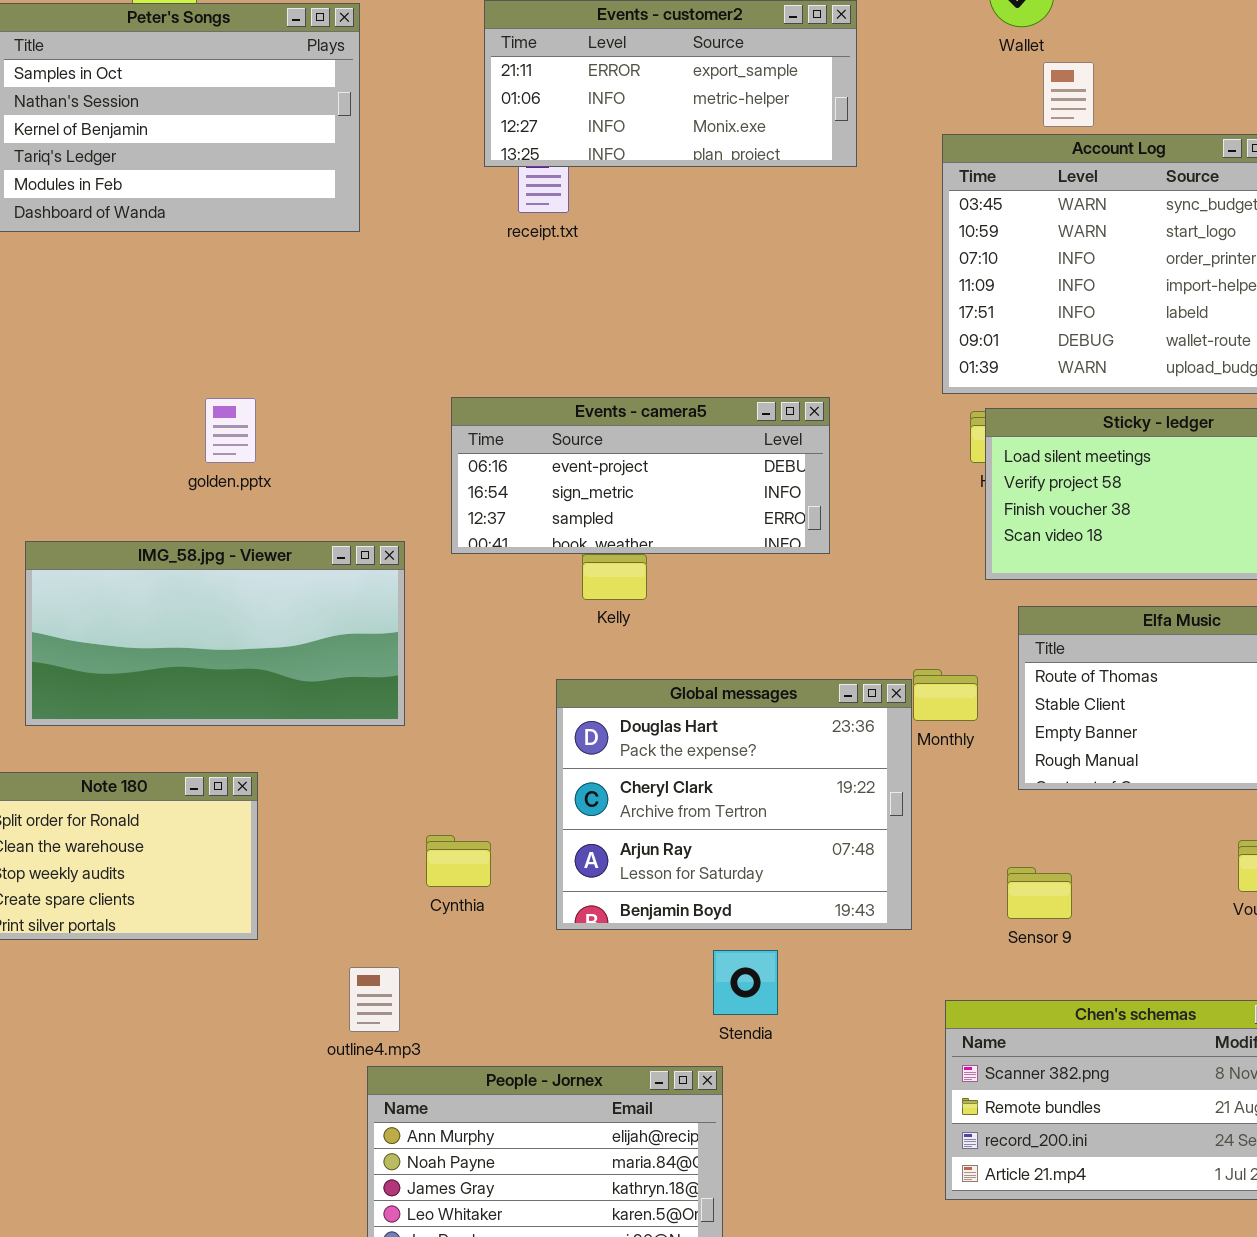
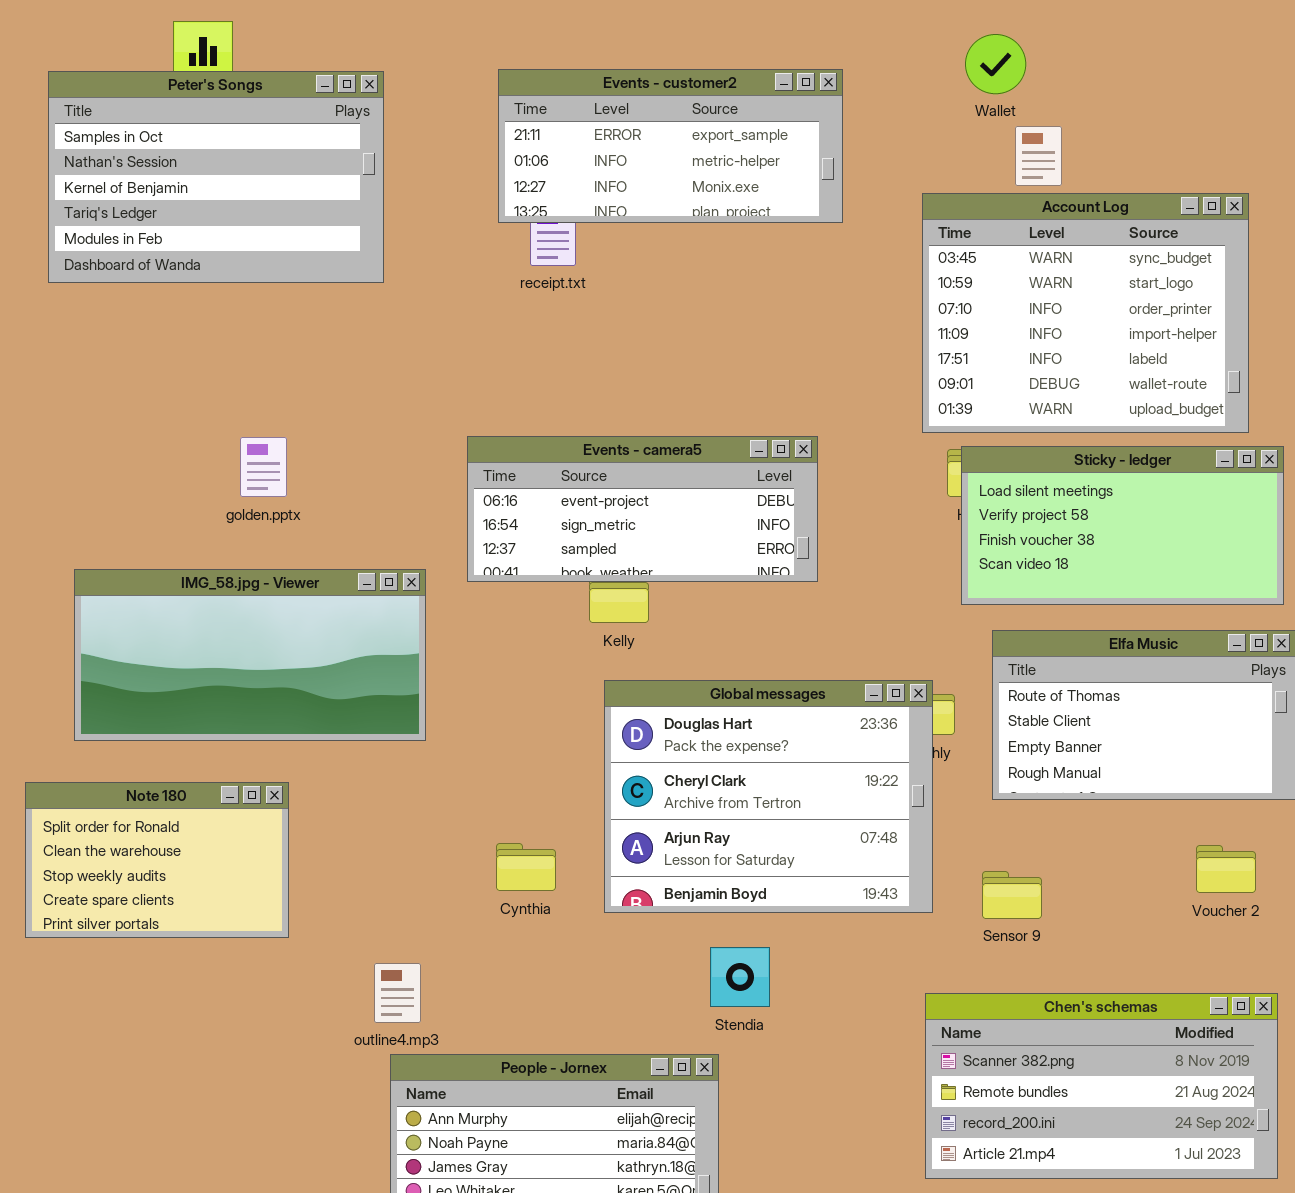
Global messages: [556,679,912,930] -> [604,680,933,913], moved
Cynthia: [426,835,491,887] -> [496,843,556,891], moved

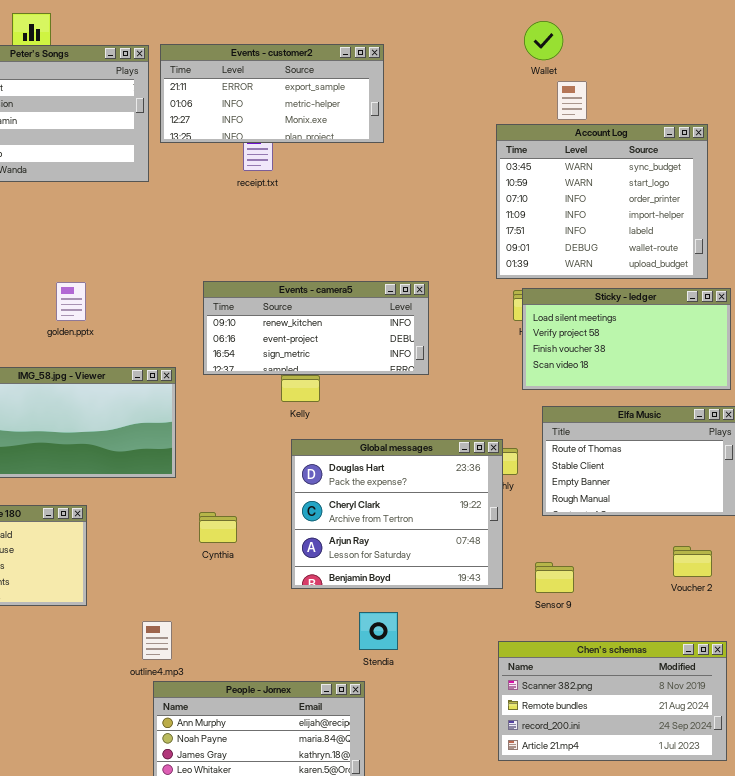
Events - customer2: [498,69,843,223] -> [160,44,384,143], moved
Events - camera5: [467,436,818,582] -> [203,281,429,375], scrolled up 1 row
Cynthia: [496,843,556,891] -> [199,512,237,543], moved

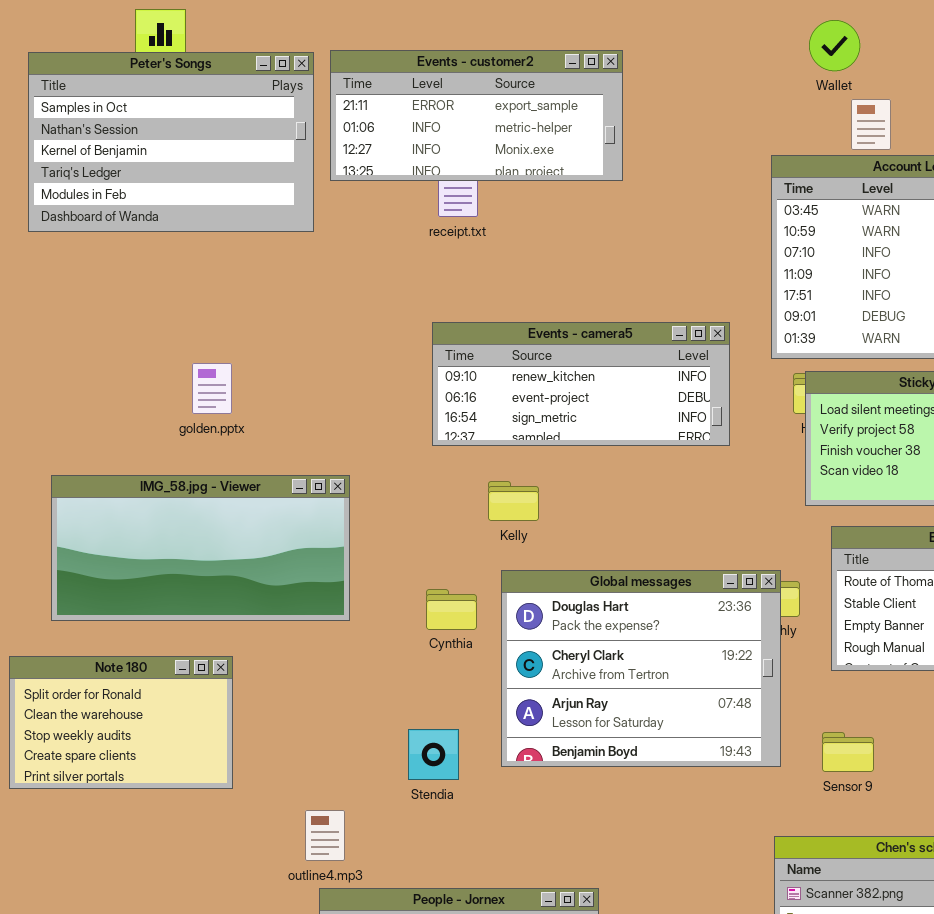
Events - camera5: [203,281,429,375] -> [432,322,730,446], moved
Cynthia: [199,512,237,543] -> [426,589,477,630], moved
Stendia: [359,612,398,650] -> [408,729,459,780], moved

